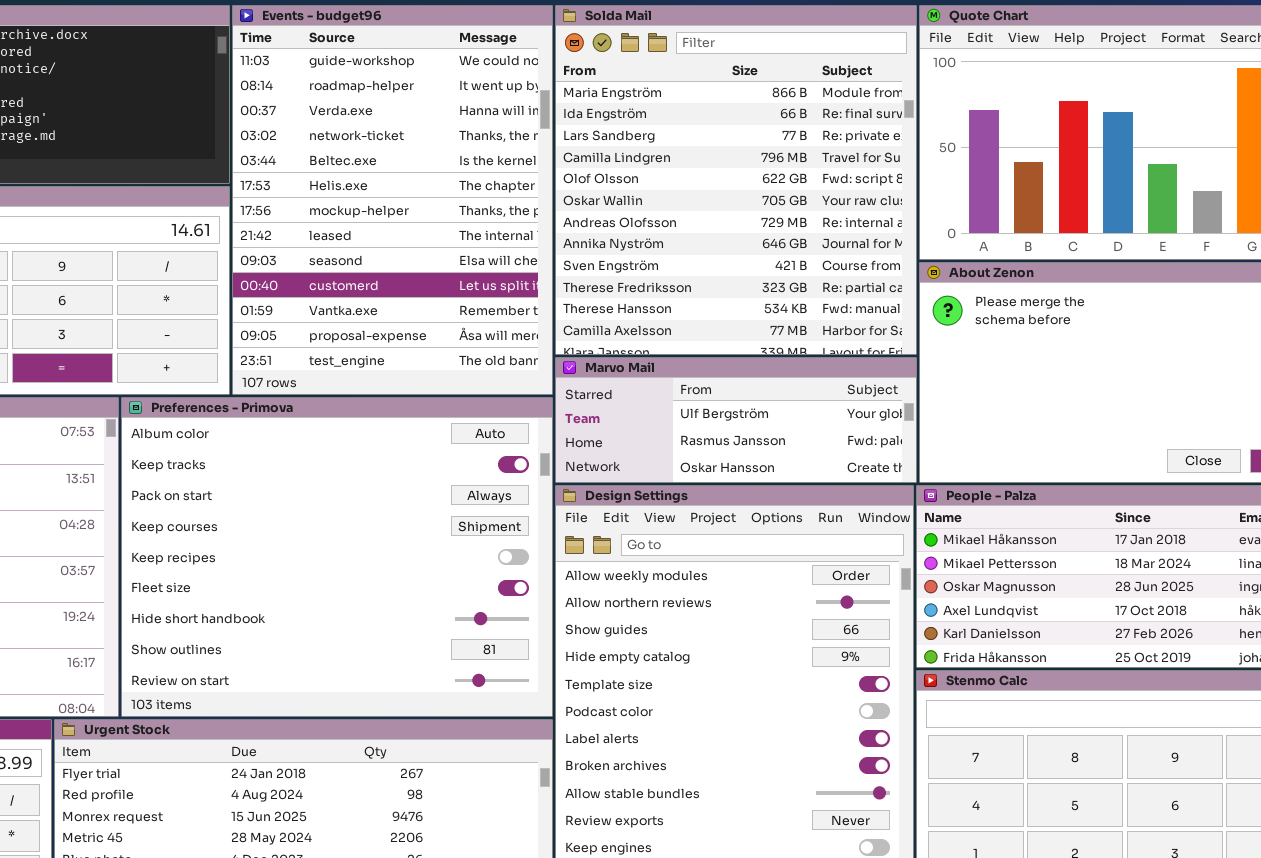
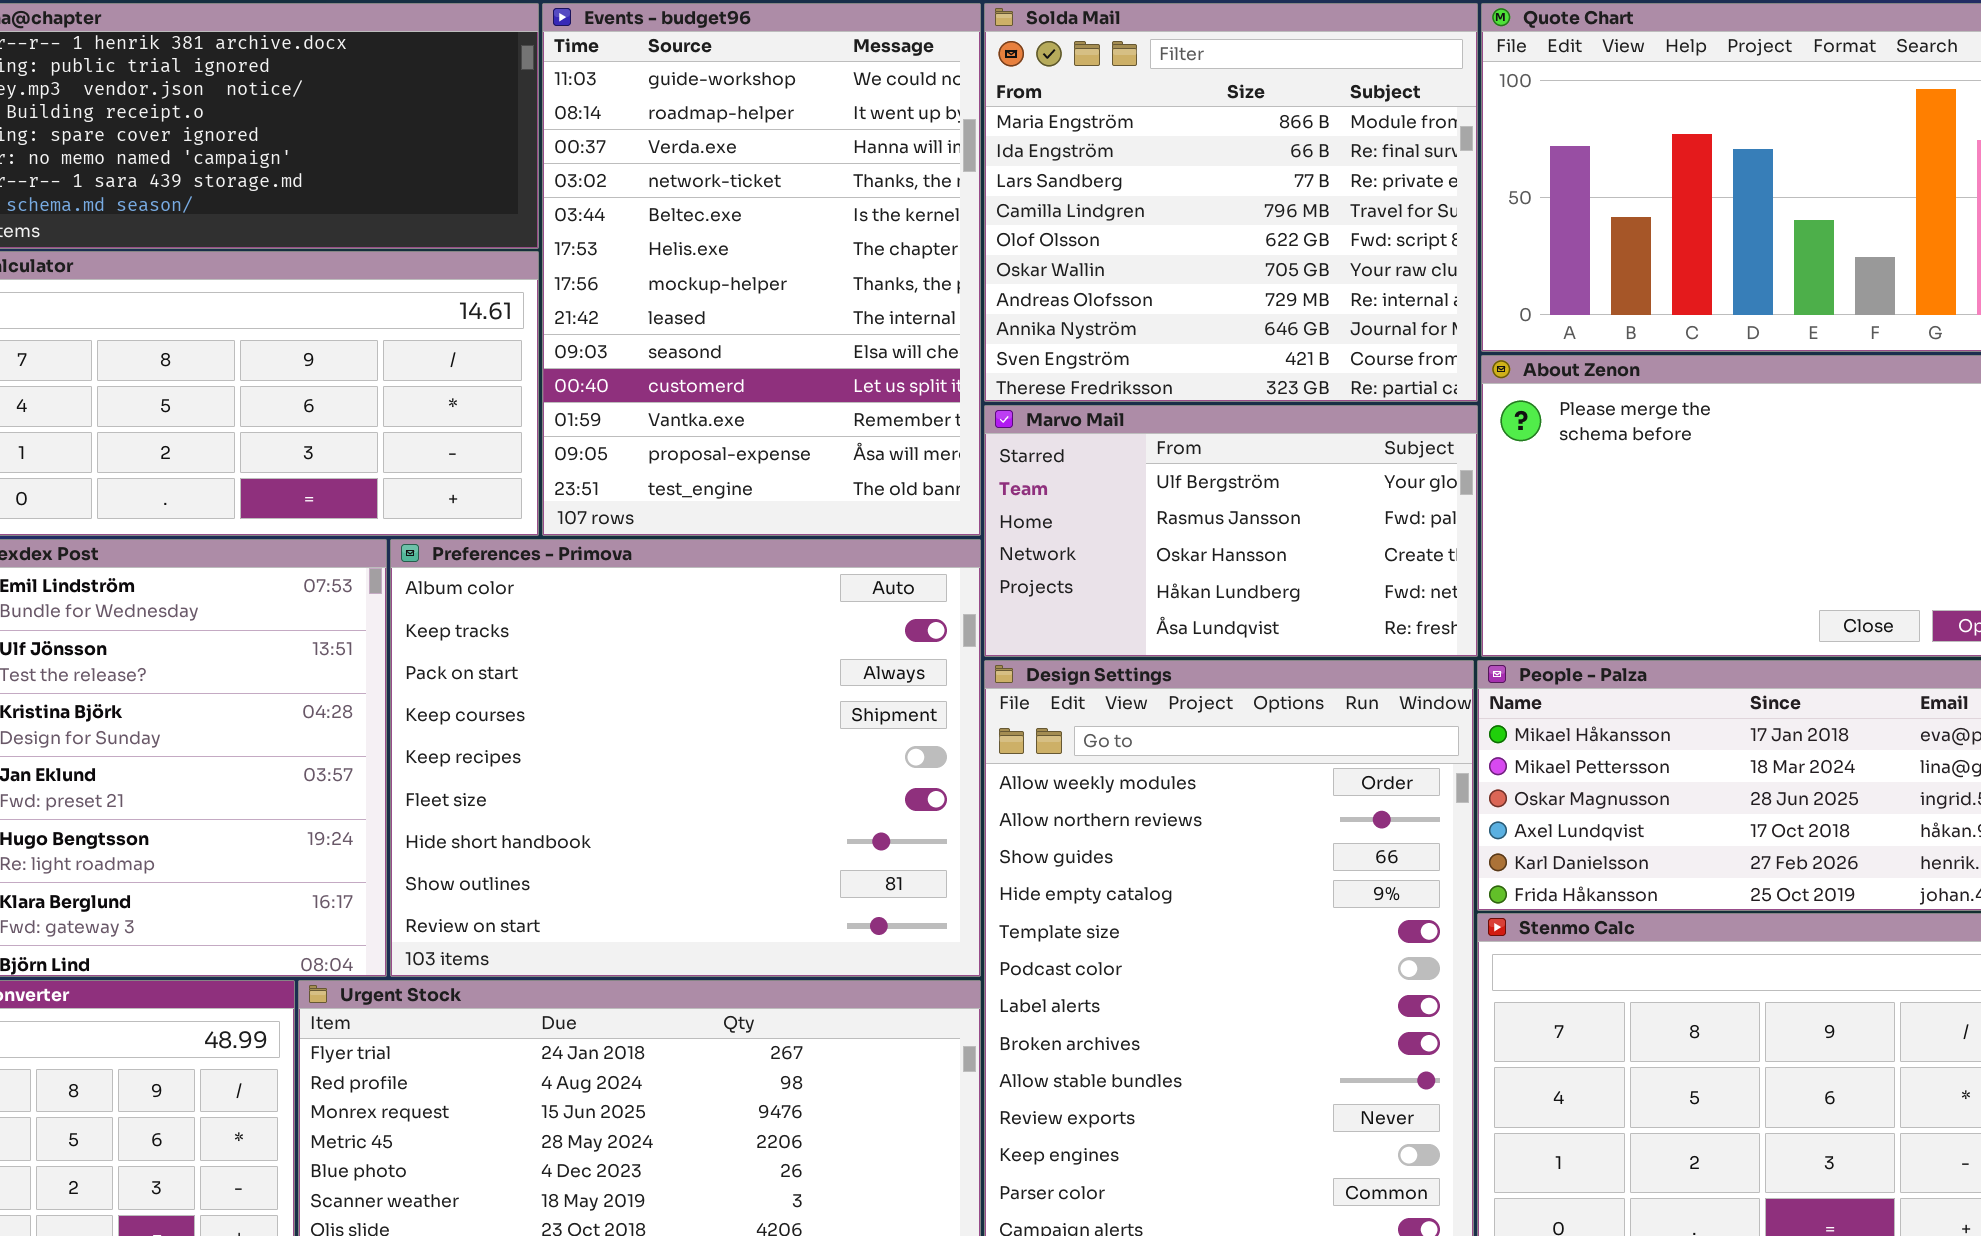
Solda Mail: [555,5,917,355] -> [984,3,1478,402], resized
Marvo Mail: [555,357,917,483] -> [984,405,1478,657], resized

